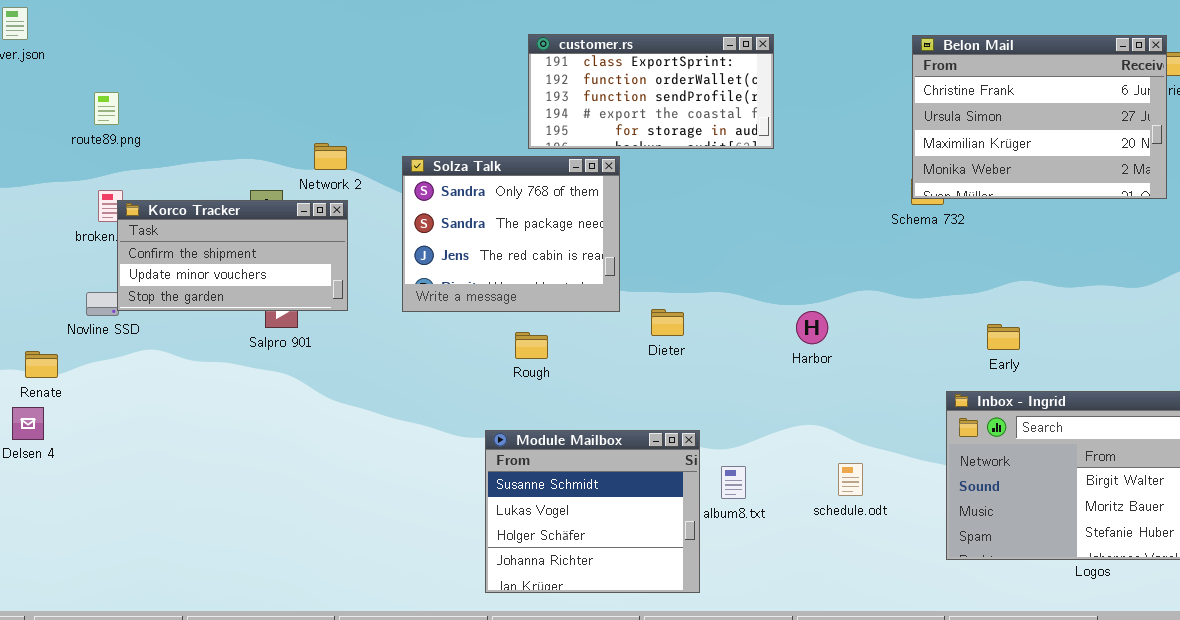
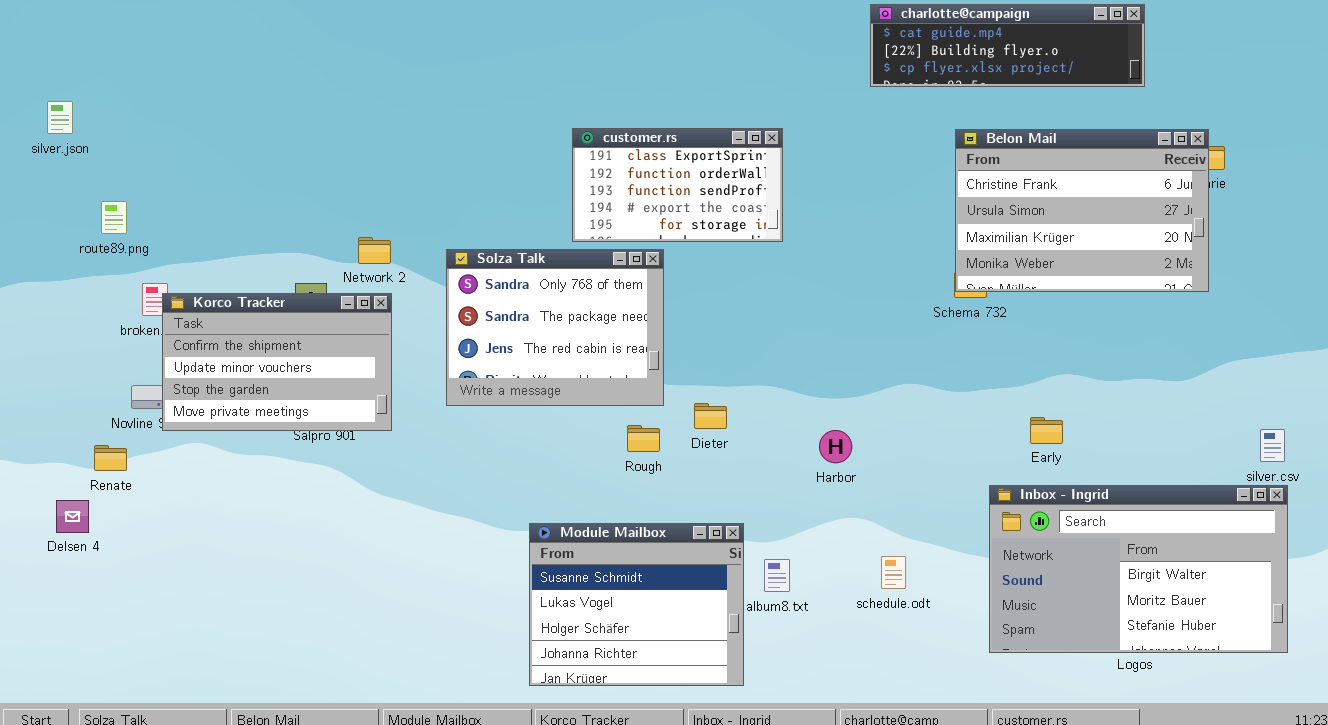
customer.rs: [528,34,774,149] -> [572,128,783,242], resized
route89.png: [94,92,119,125] -> [101,201,127,234], moved
Korco Tracker: [117,200,348,311] -> [162,293,392,431], resized
Harbor: [796,311,828,344] -> [819,430,852,463], moved
Rough: [515,332,548,359] -> [627,425,660,452], moved
Renate: [25,351,58,378] -> [94,445,127,471], moved

